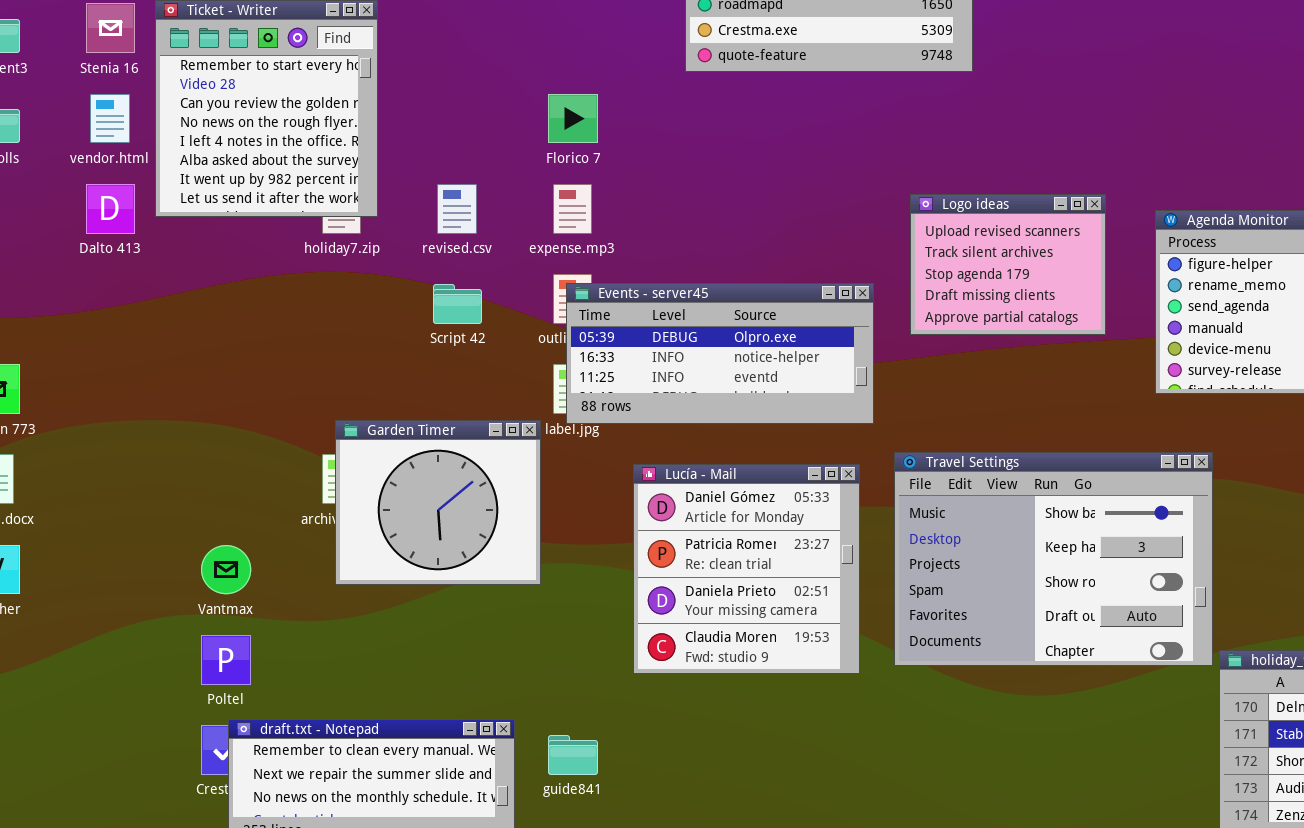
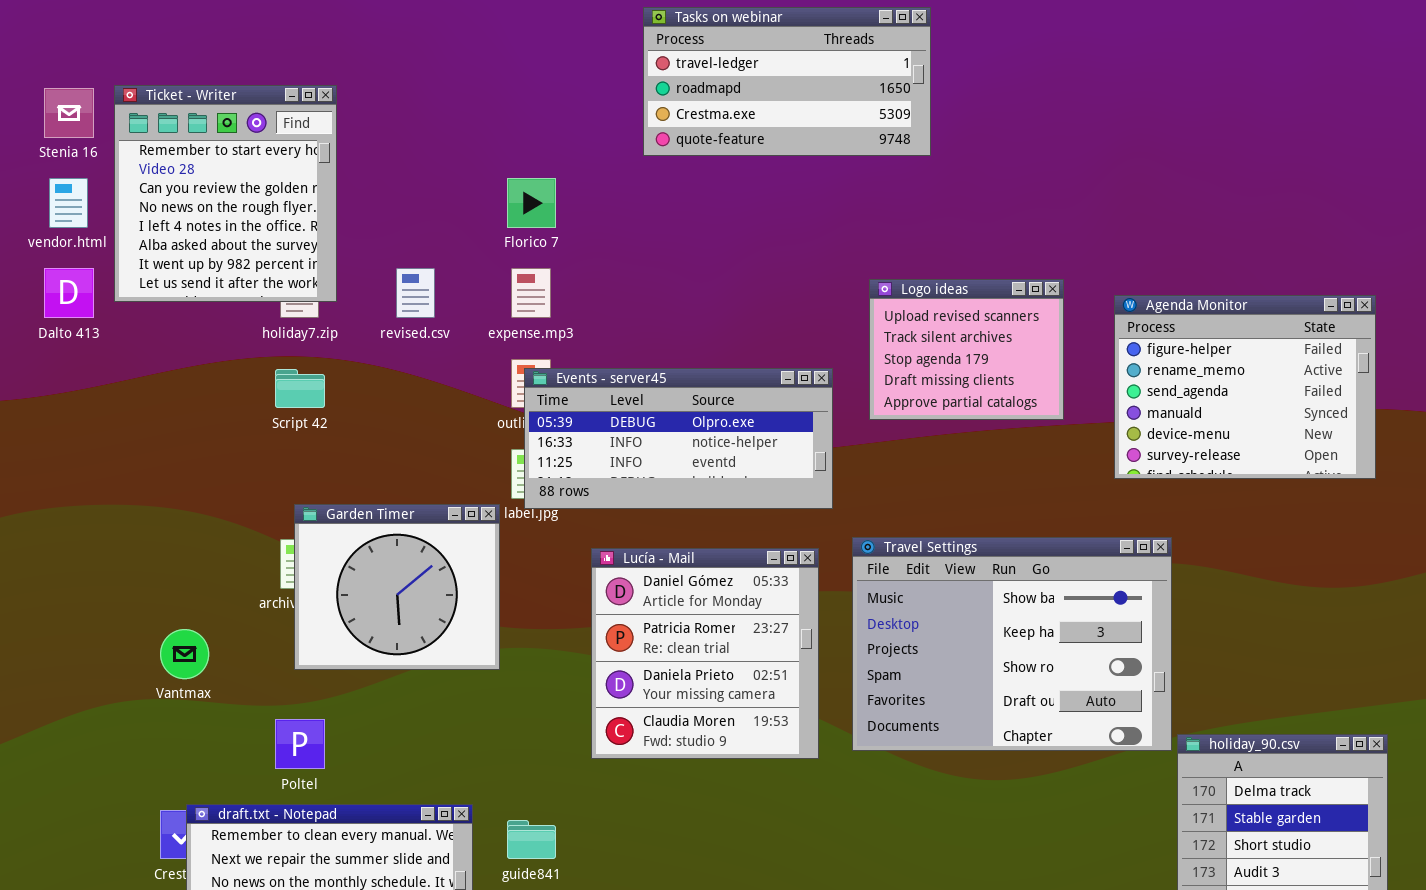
Script 42: [433,284,482,324] -> [275,369,325,408], moved
Poltel: [201,635,251,685] -> [275,719,325,769], moved

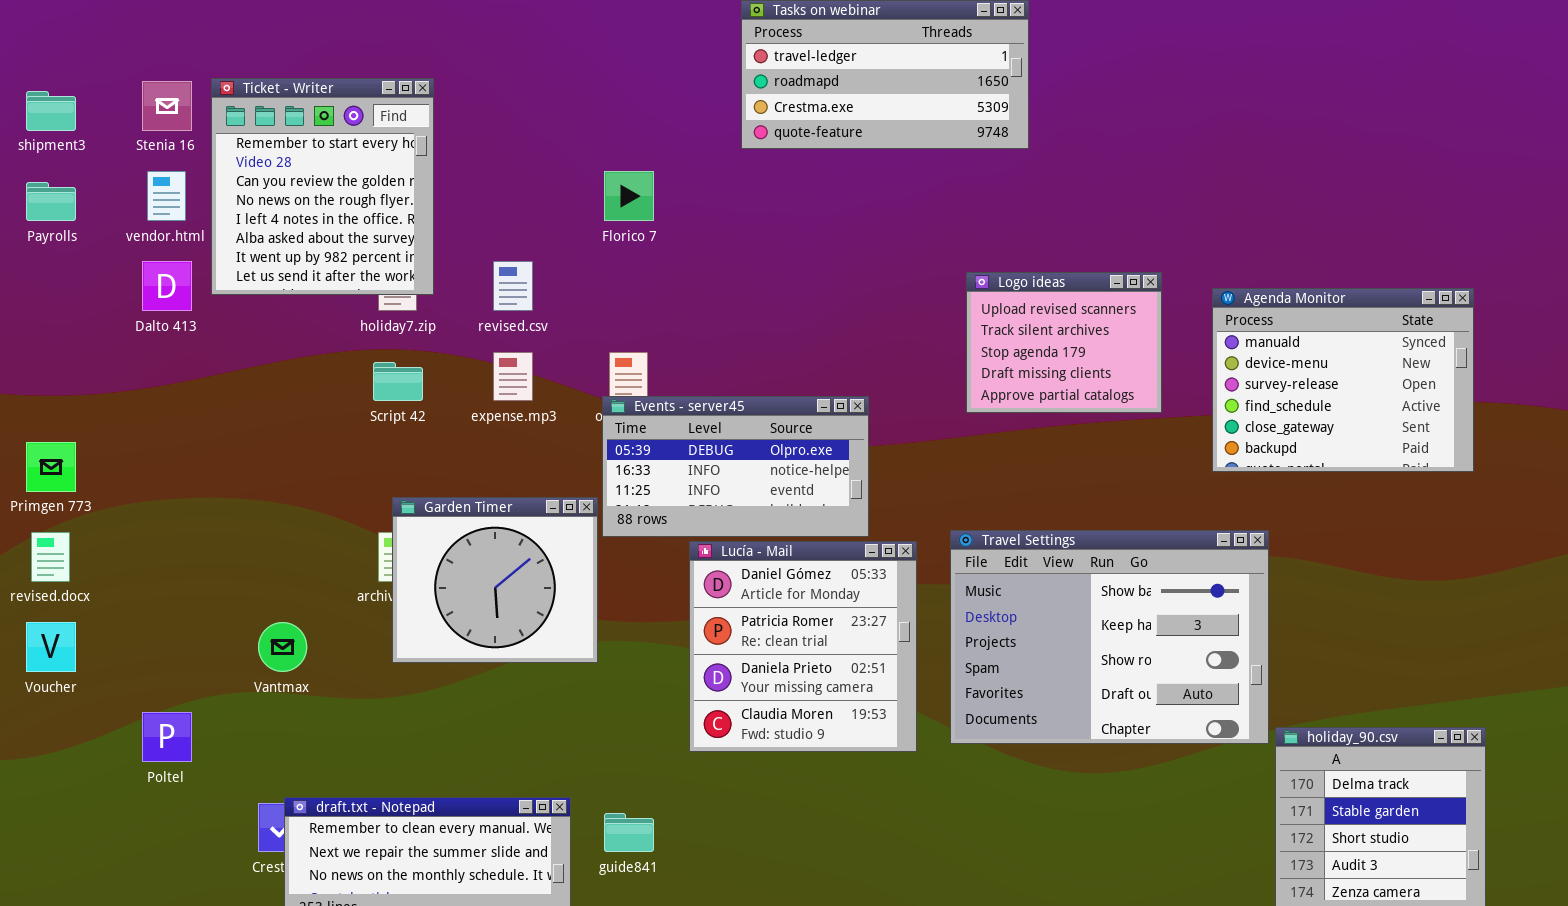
expense.mp3: [511,268,551,318] -> [493,352,533,401], moved
Agenda Monitor: [1114,295,1376,479] -> [1212,288,1474,472], scrolled down 3 rows
Events - server45: [524,368,833,509] -> [602,396,869,537], moved, resized
Poltel: [275,719,325,769] -> [142,712,192,762], moved

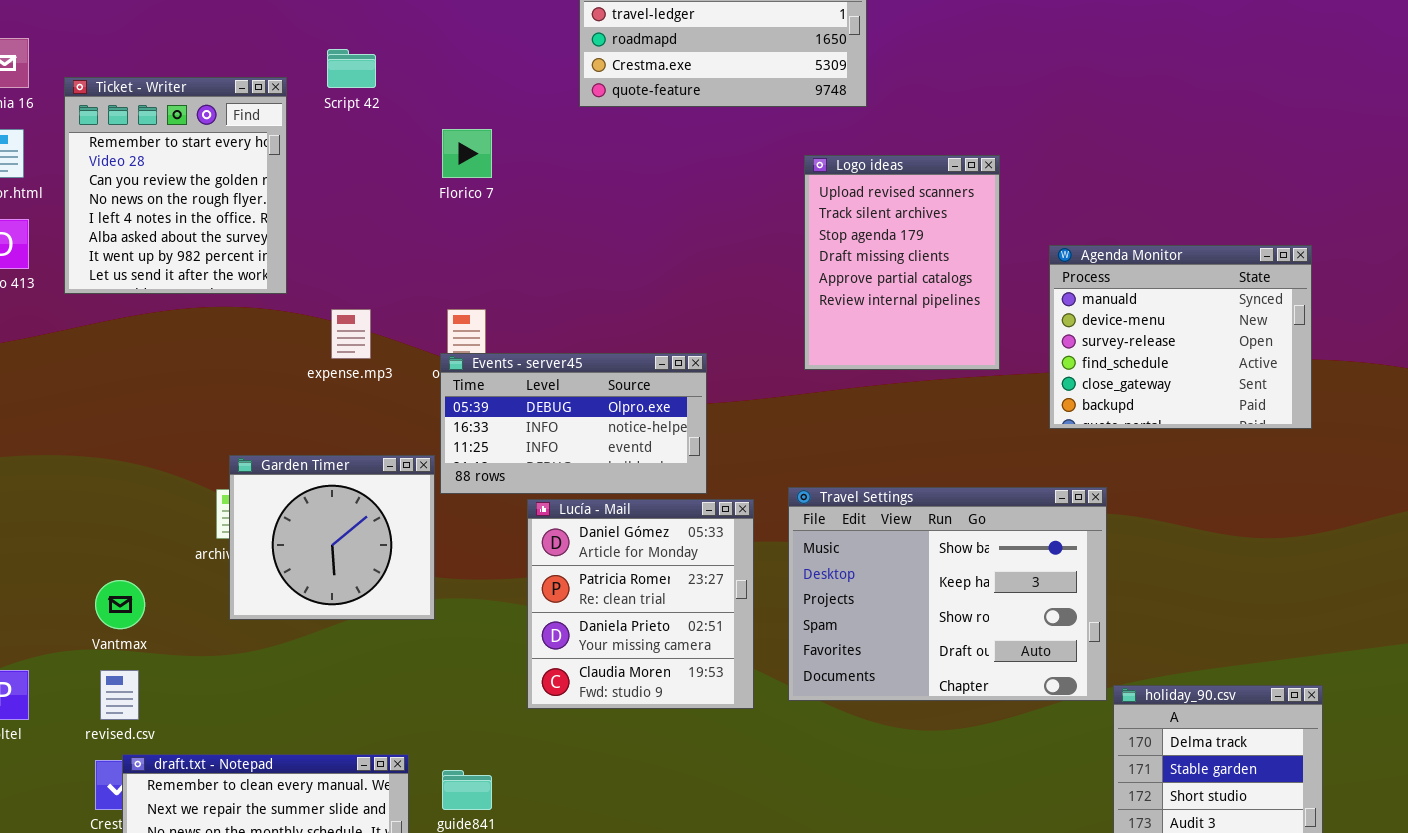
Ticket - Writer: [211,78,434,295] -> [64,77,287,294], moved
revised.csv: [493,261,533,311] -> [100,670,139,720], moved
Logo ideas: [966,272,1162,413] -> [804,155,1000,370], resized
Script 42: [373,362,423,401] -> [327,49,376,88], moved

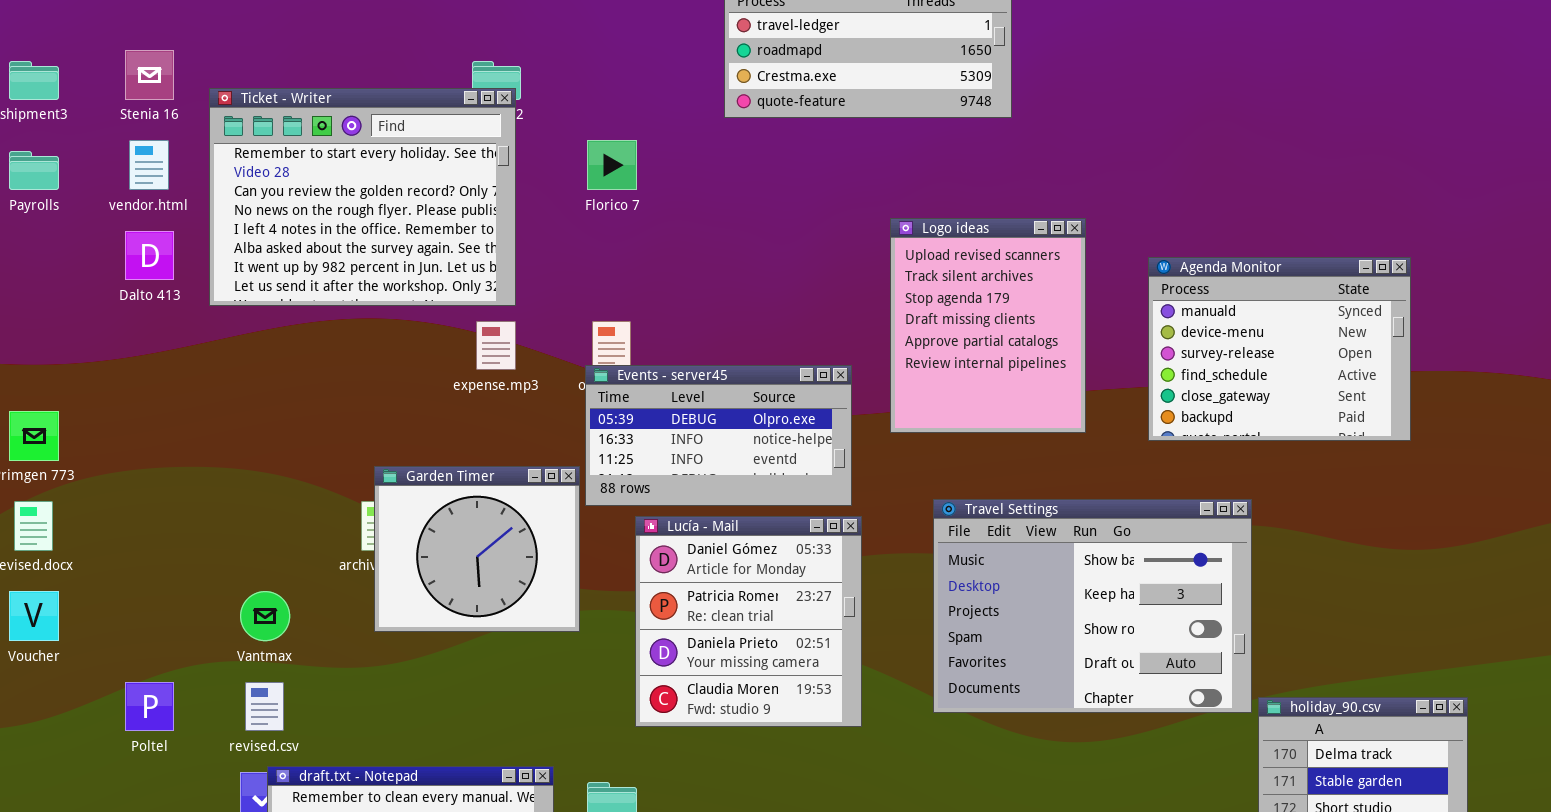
Ticket - Writer: [64,77,287,294] -> [209,88,516,306], resized
Logo ideas: [804,155,1000,370] -> [890,218,1086,433], moved
Agenda Monitor: [1049,245,1312,429] -> [1148,257,1411,441], moved
Lucía - Mail: [527,499,754,709] -> [635,516,862,727], moved

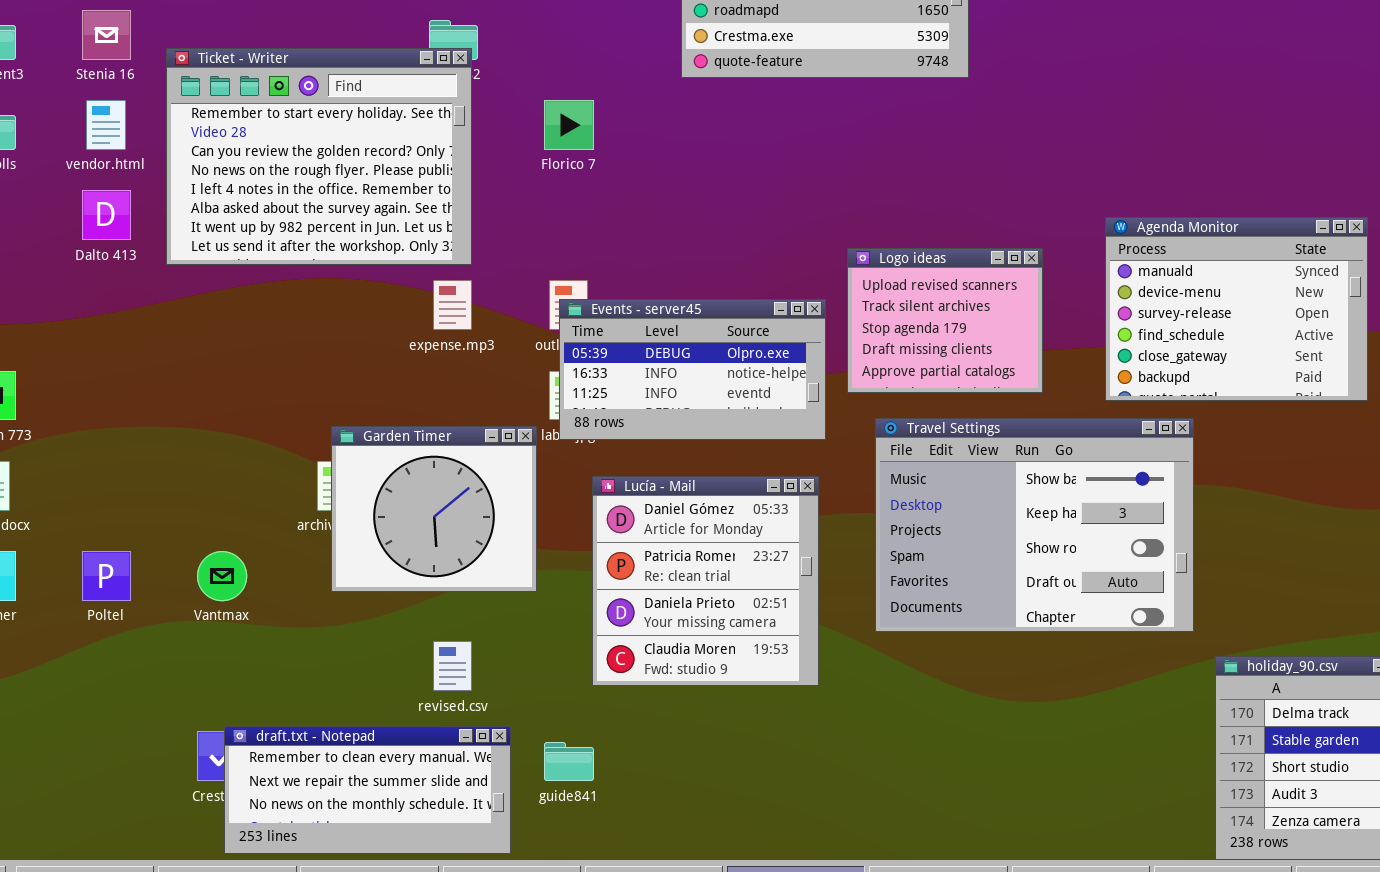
Logo ideas: [890,218,1086,433] -> [847,248,1043,393], resized
Events - server45: [585,365,852,506] -> [559,299,826,440], moved
Travel Settings: [933,499,1252,713] -> [875,418,1194,632], moved
Poltel: [125,682,174,731] -> [82,551,131,601], moved
revised.csv: [245,682,284,731] -> [433,641,472,691], moved

